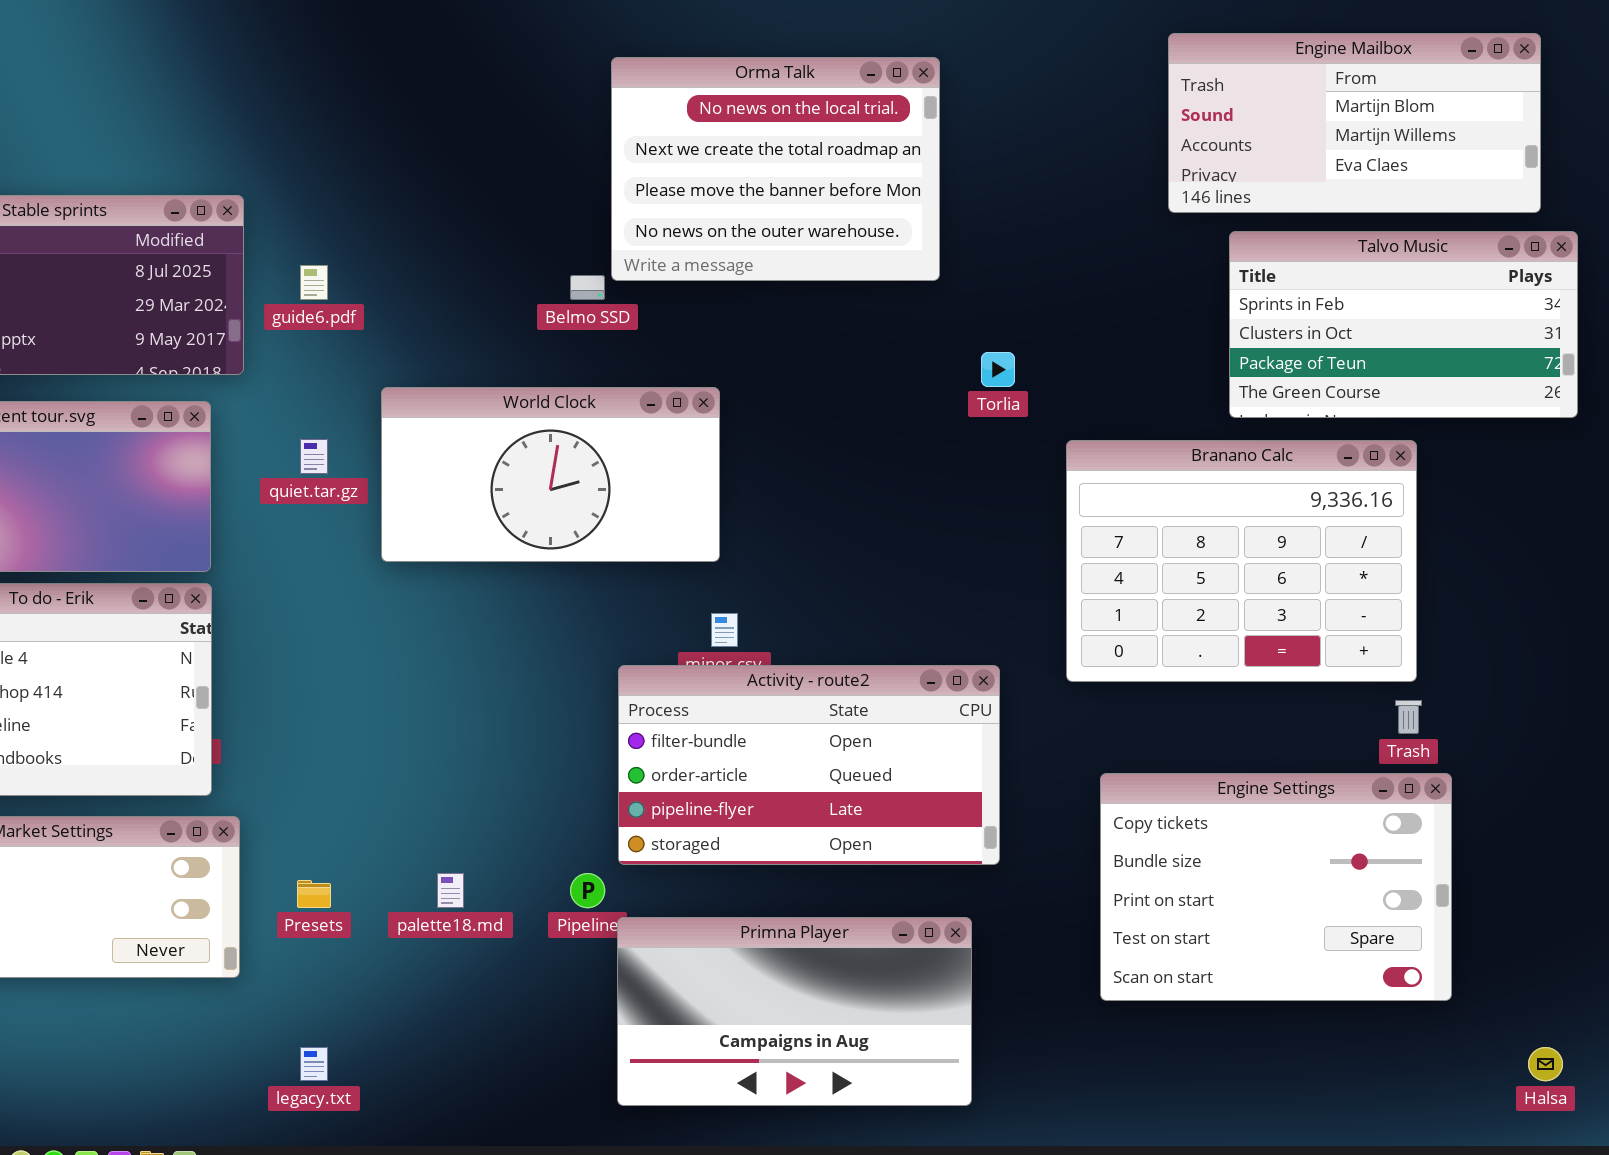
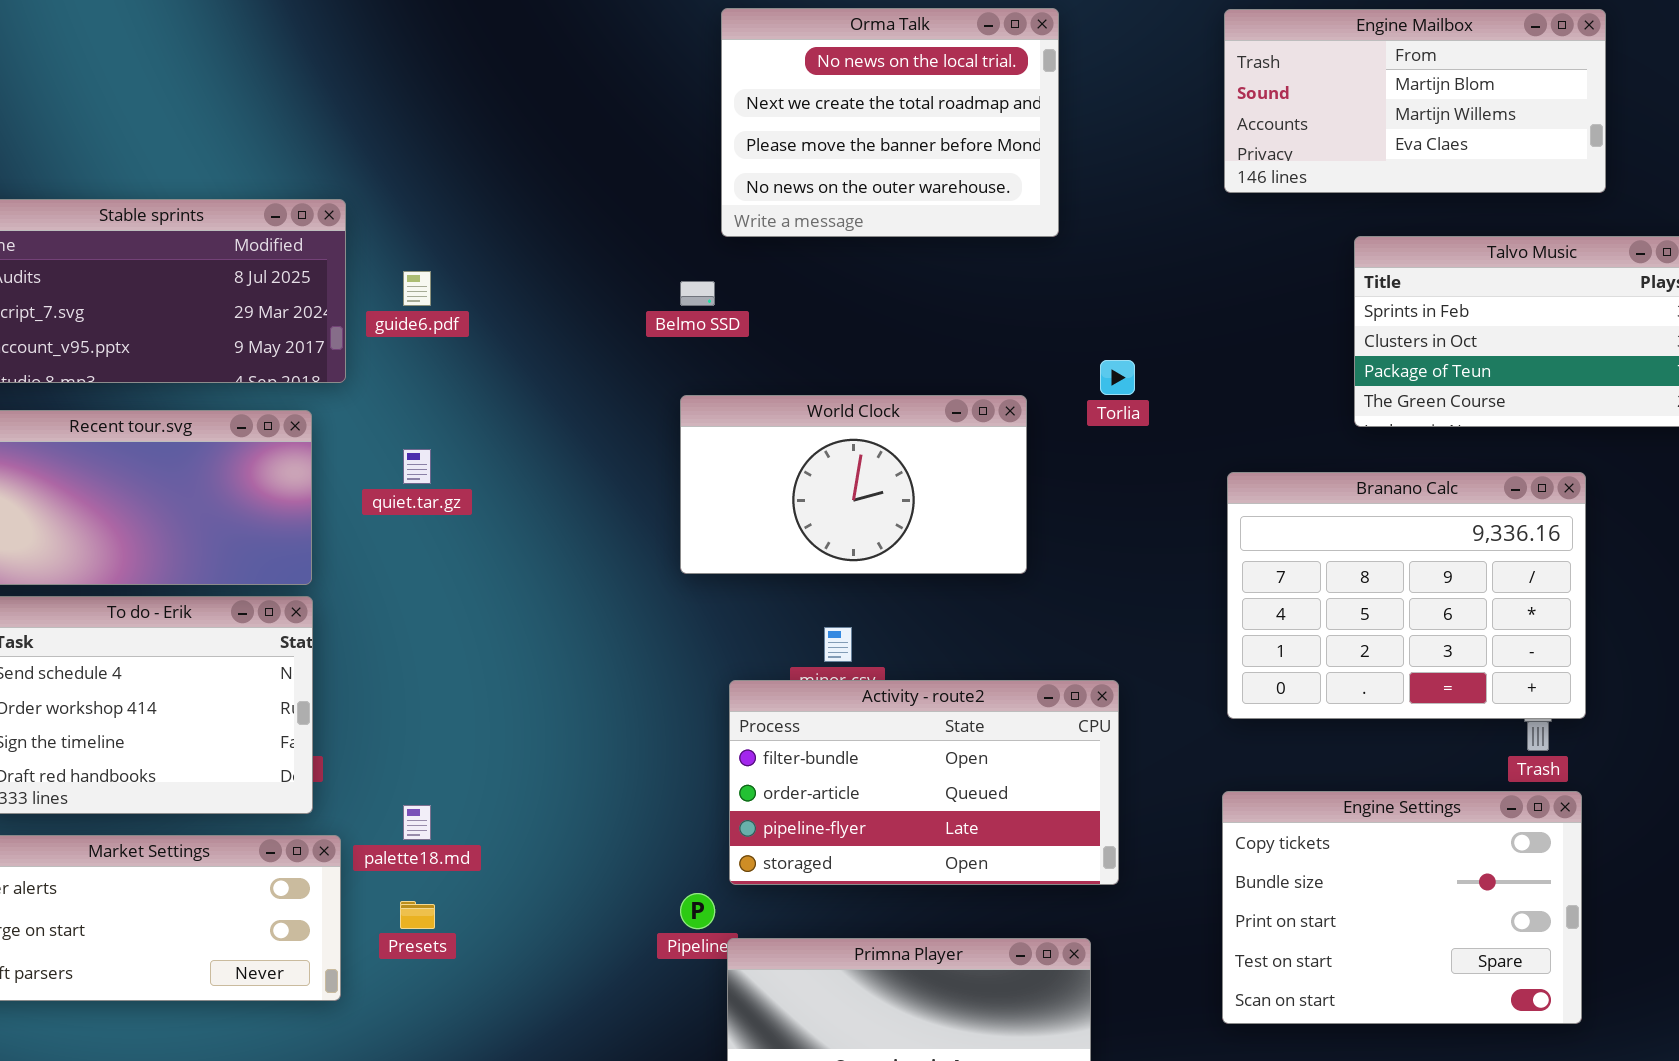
Engine Mailbox: [1168,33,1541,213] -> [1224,9,1606,193], moved
Orma Talk: [611,57,940,281] -> [721,8,1059,237], moved
World Clock: [381,387,720,562] -> [680,395,1027,574], moved
Branano Calc: [1066,440,1417,682] -> [1227,472,1586,719], moved
palette18.md: [437,873,464,908] -> [403,805,431,840], moved

